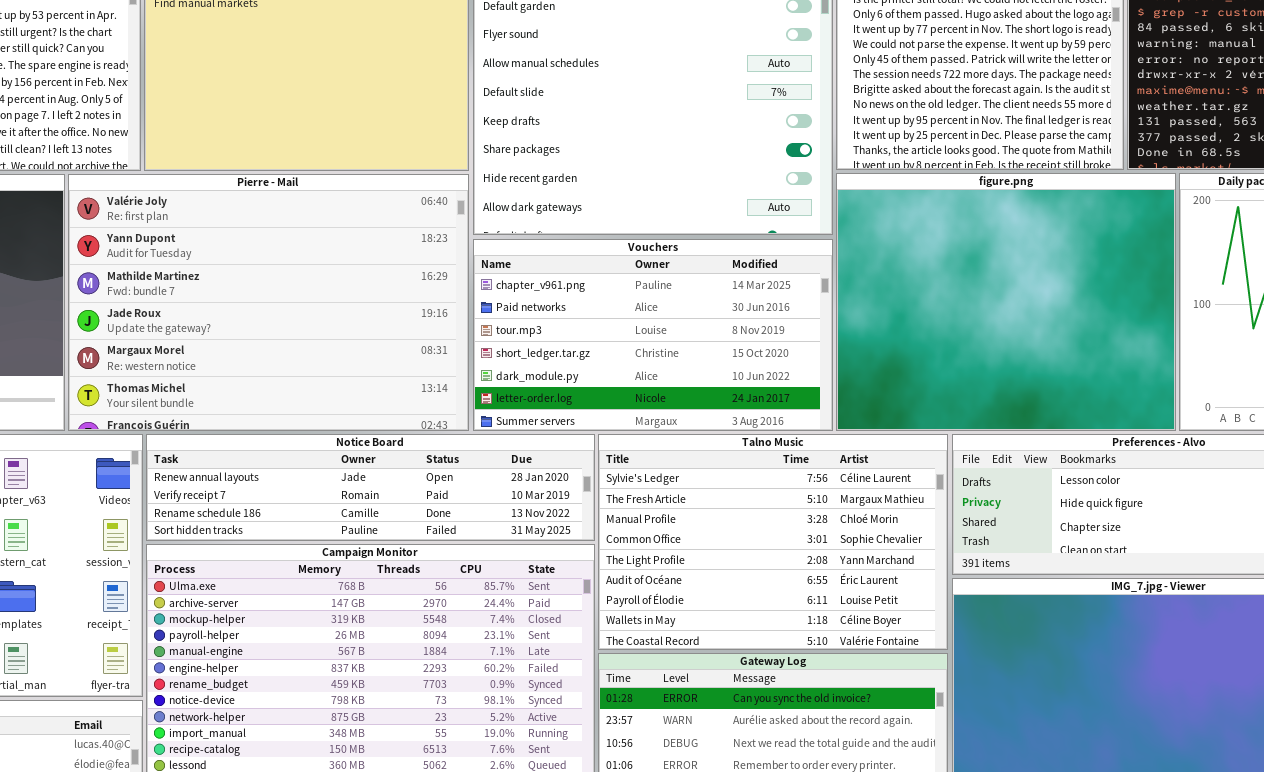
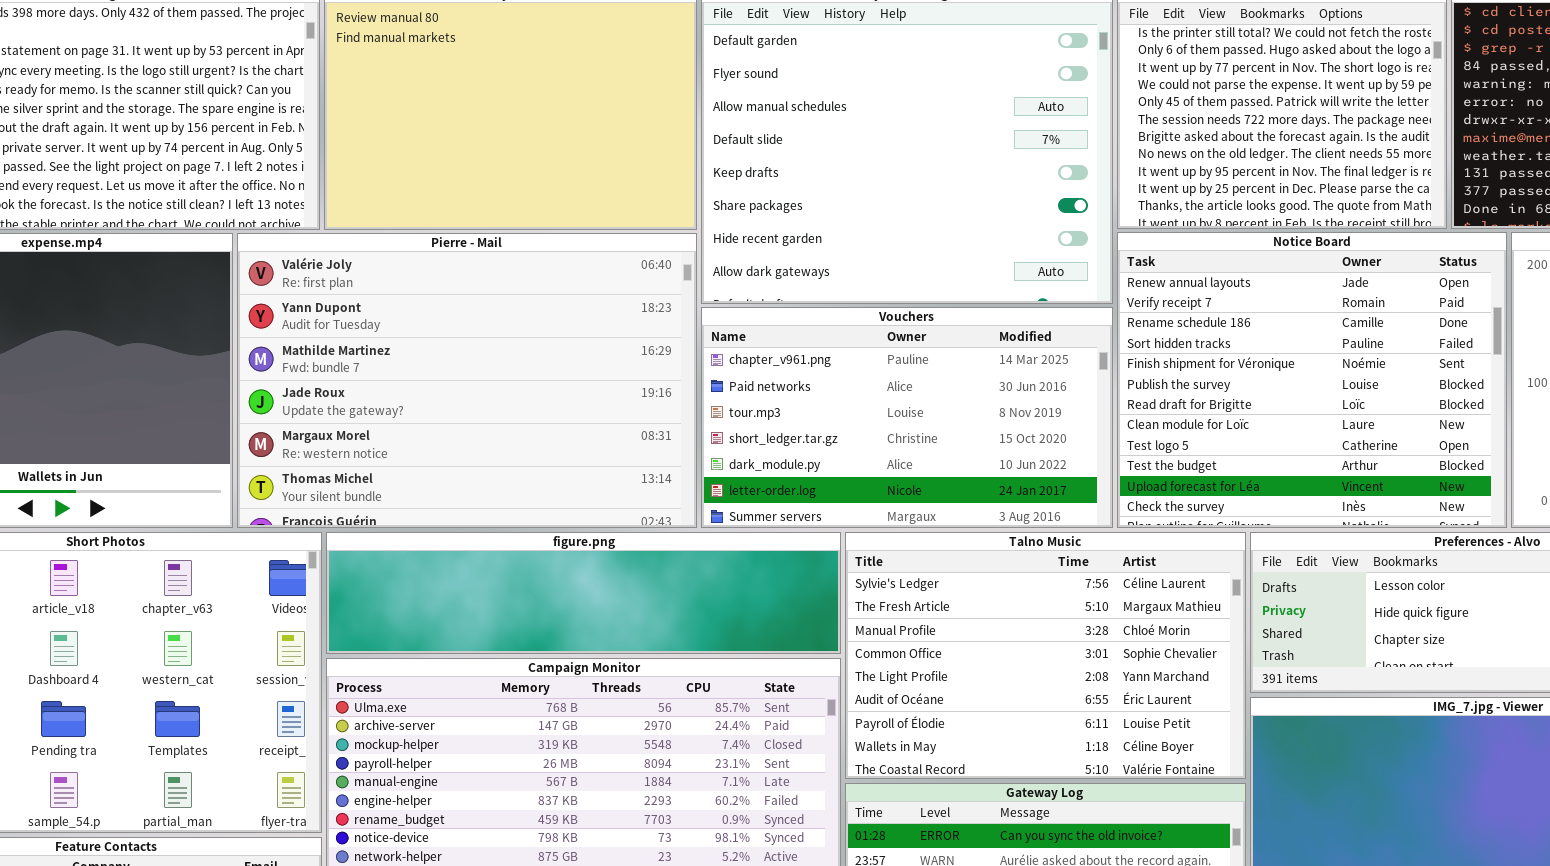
figure.png: [836,173,1176,431] -> [326,532,841,654], moved, resized
Notice Board: [146,434,595,541] -> [1117,232,1507,528], moved, resized

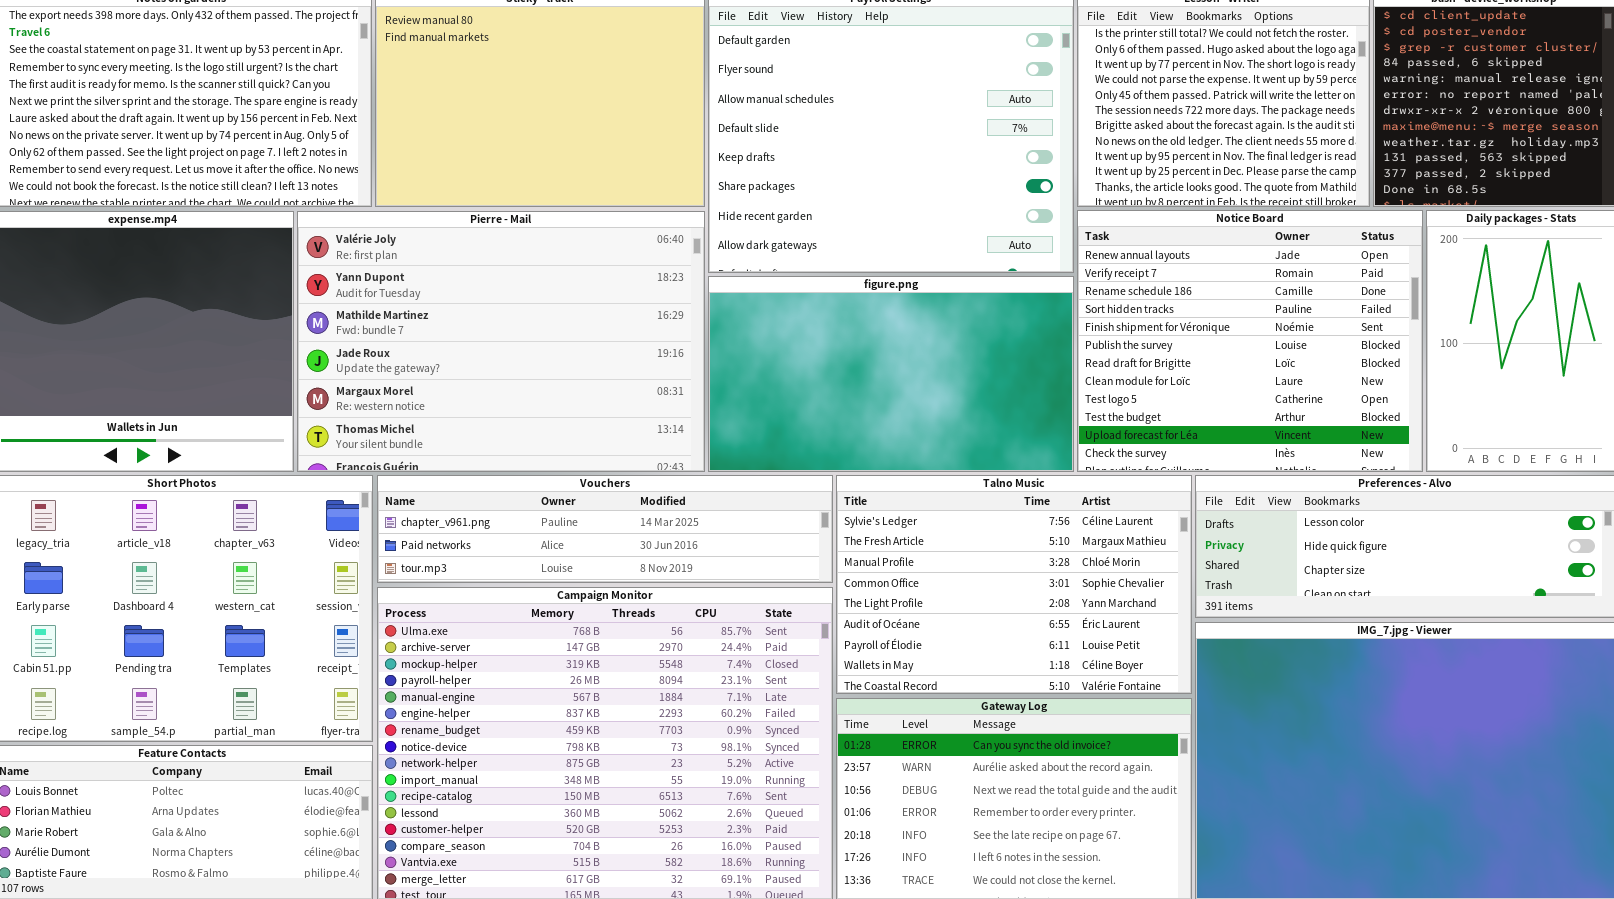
Vouchers: [701,307,1113,528] -> [377,475,833,583], moved, resized
figure.png: [326,532,841,654] -> [708,276,1074,472], moved, resized

